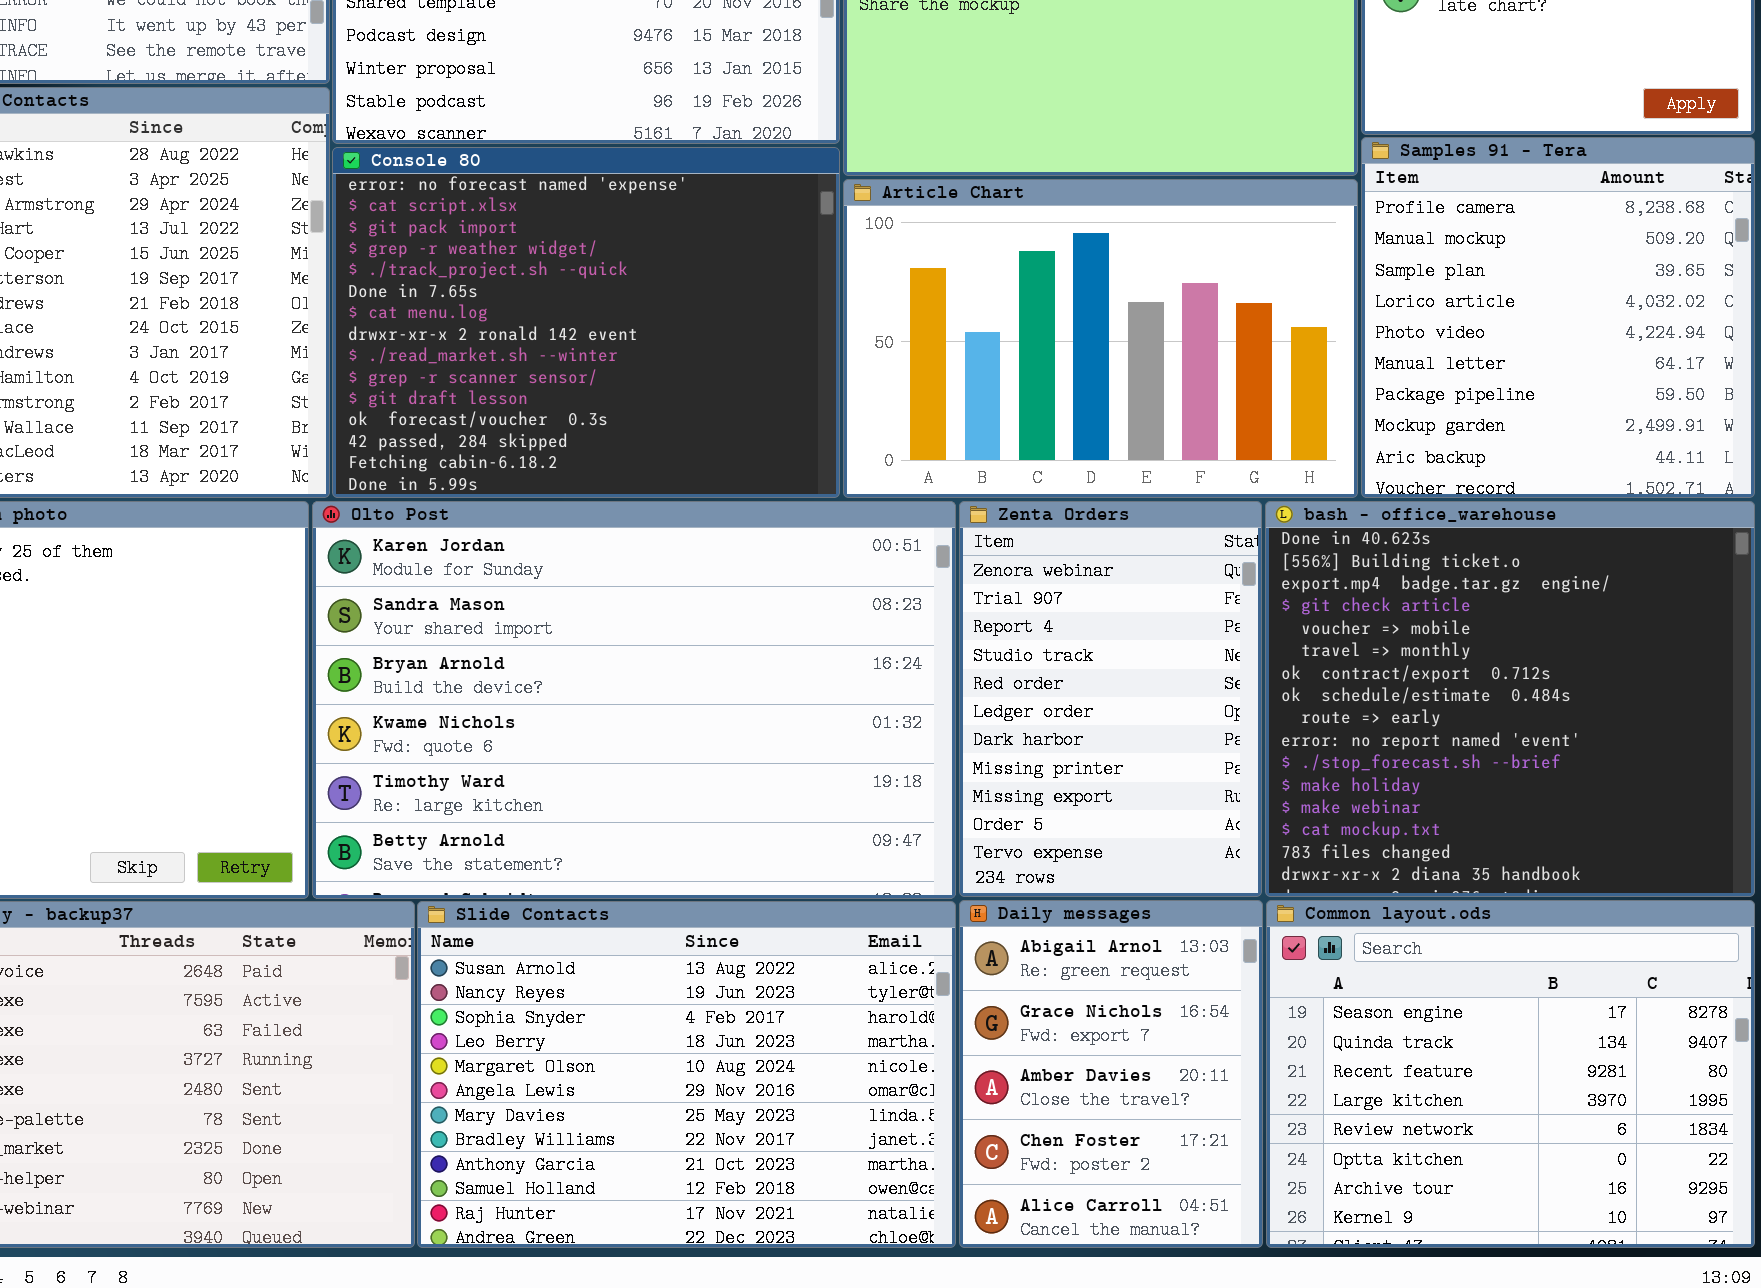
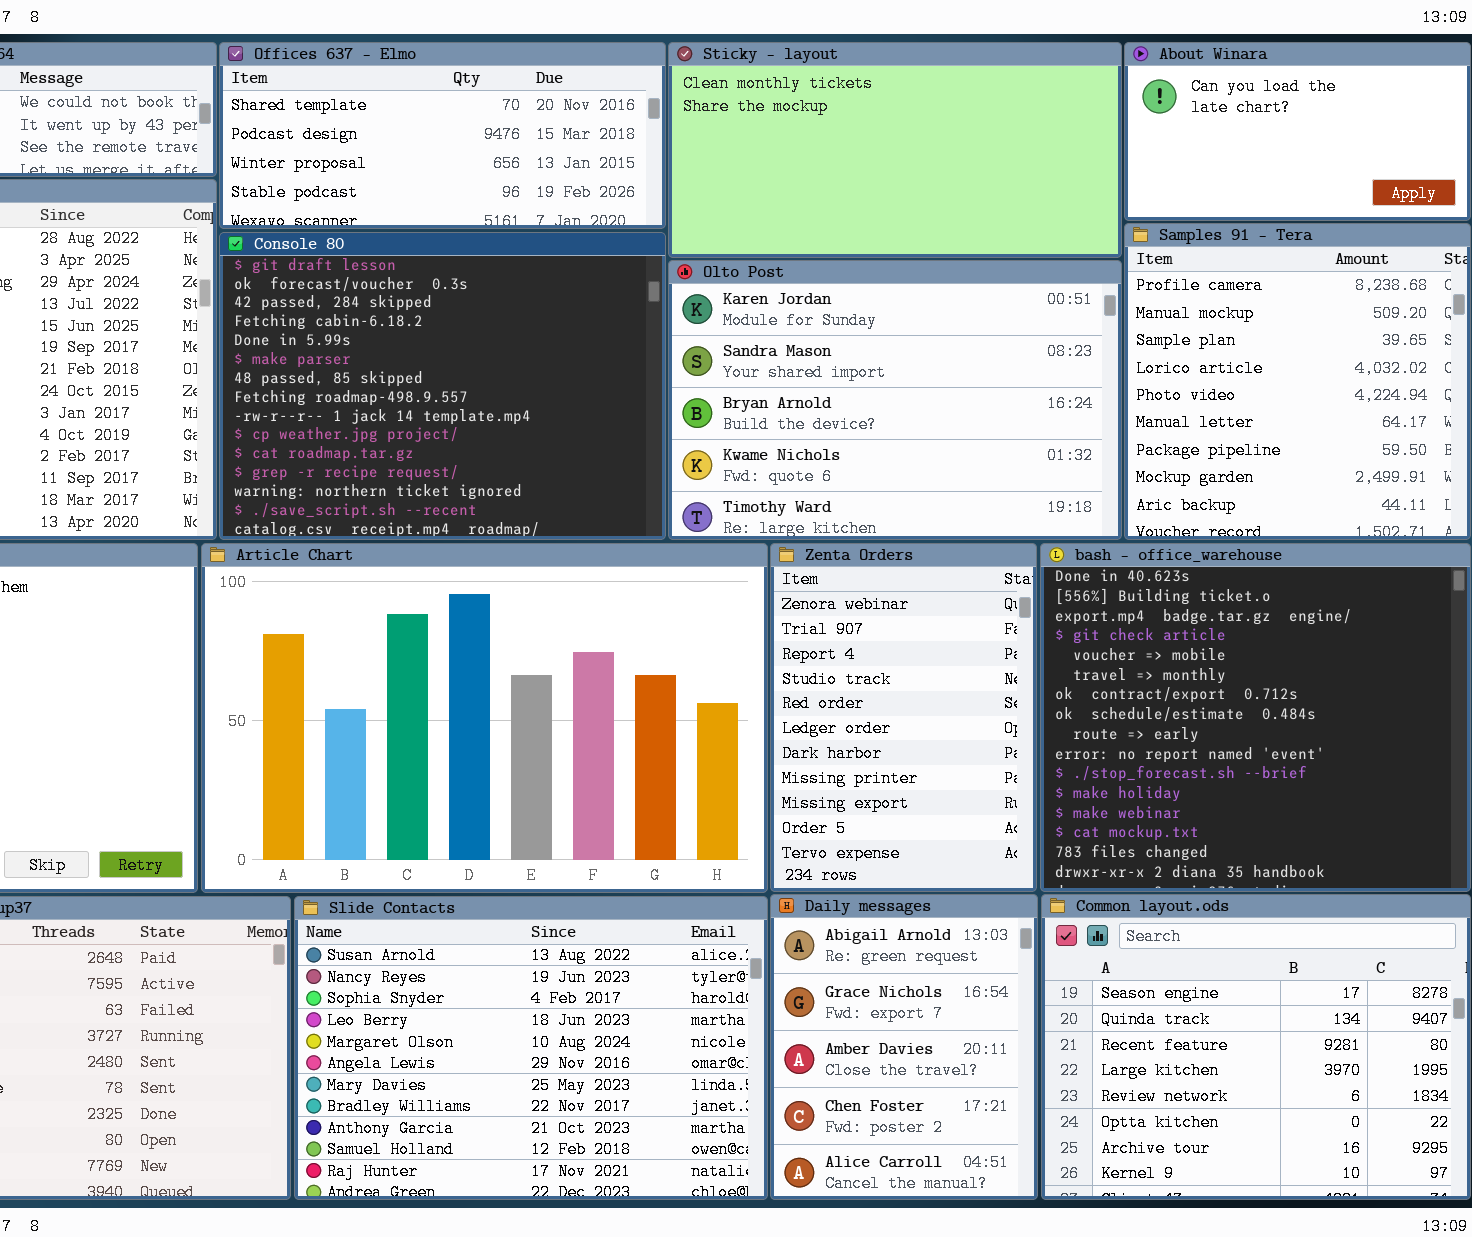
Console 80: [332,147,840,498] -> [219,232,666,540], scrolled down 10 rows
Article Chart: [843,179,1358,498] -> [201,543,768,893], moved, resized
Olto Post: [312,501,956,899] -> [668,260,1122,540], moved, resized

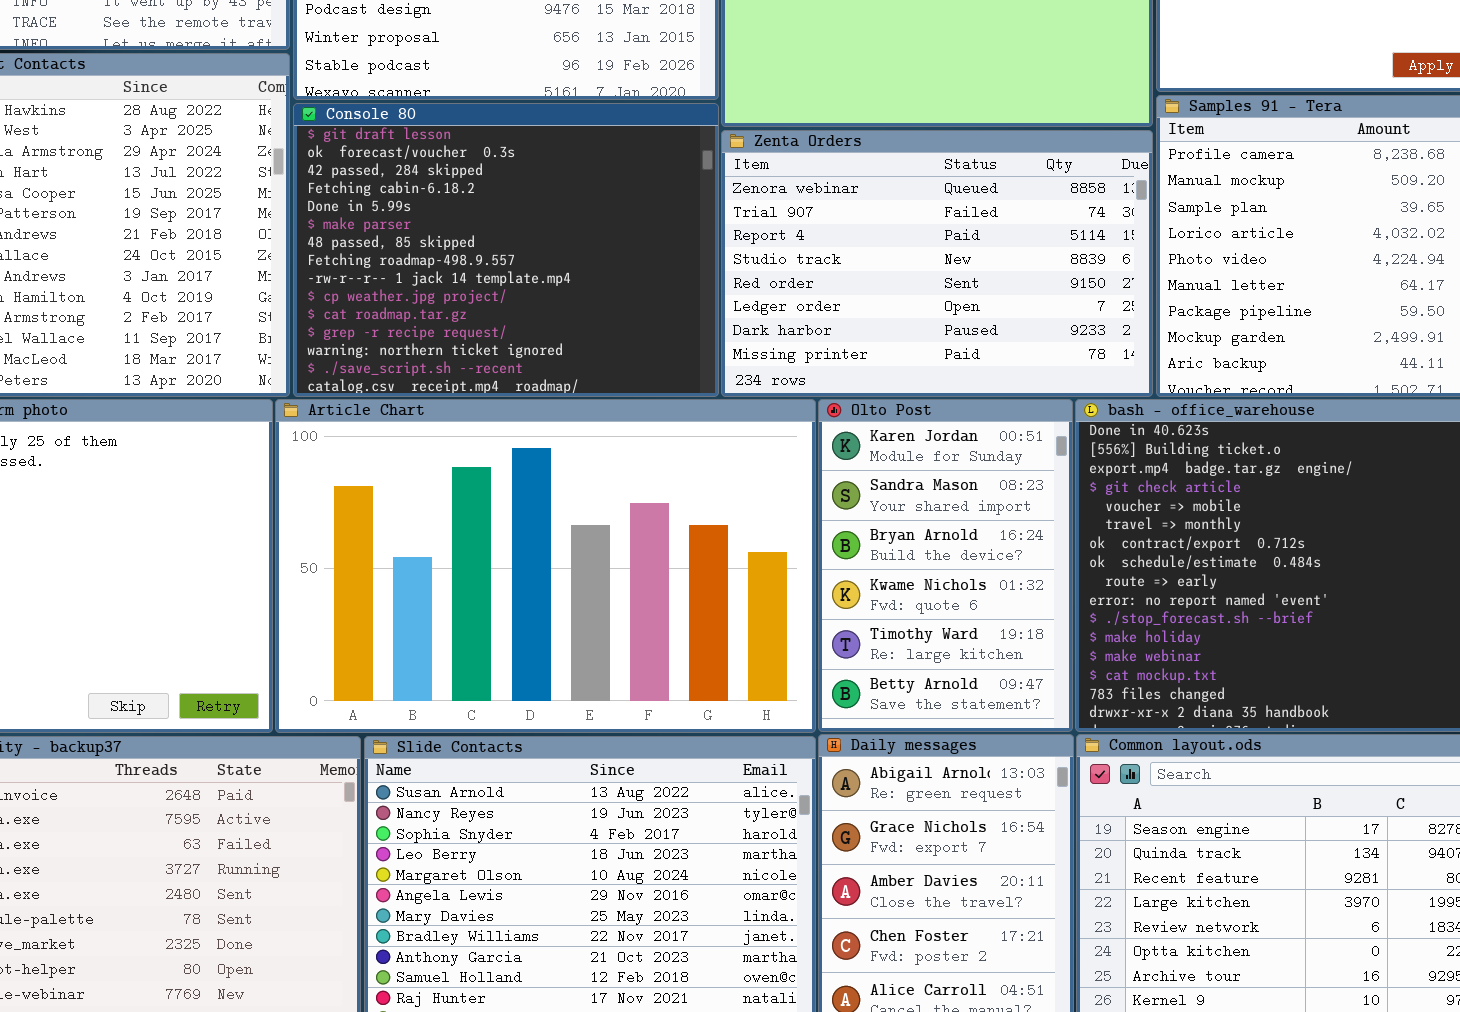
Olto Post: [668,260,1122,540] -> [818,399,1073,732], moved, resized
Zenta Orders: [770,543,1037,892] -> [721,130,1153,397], moved, resized

